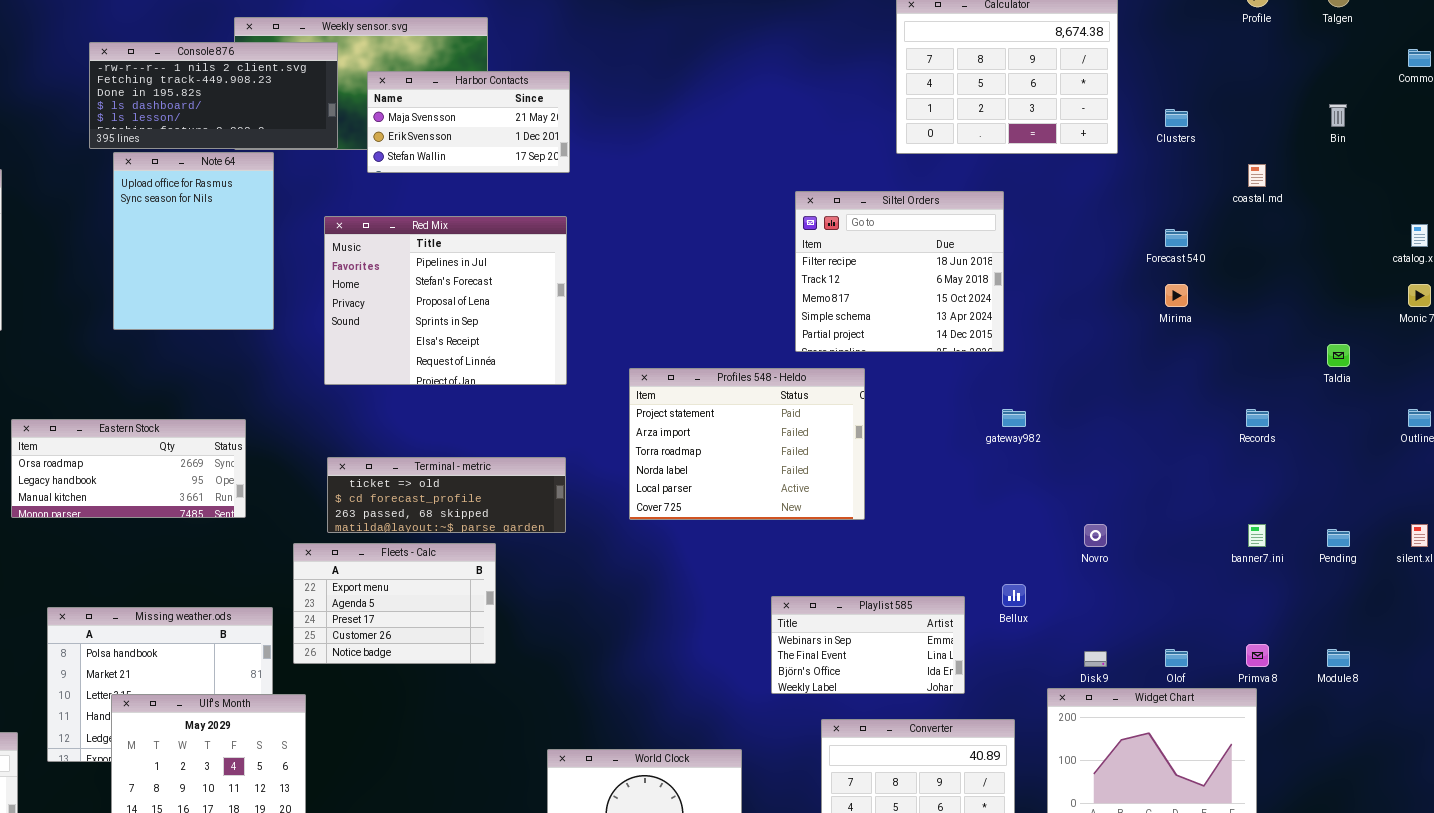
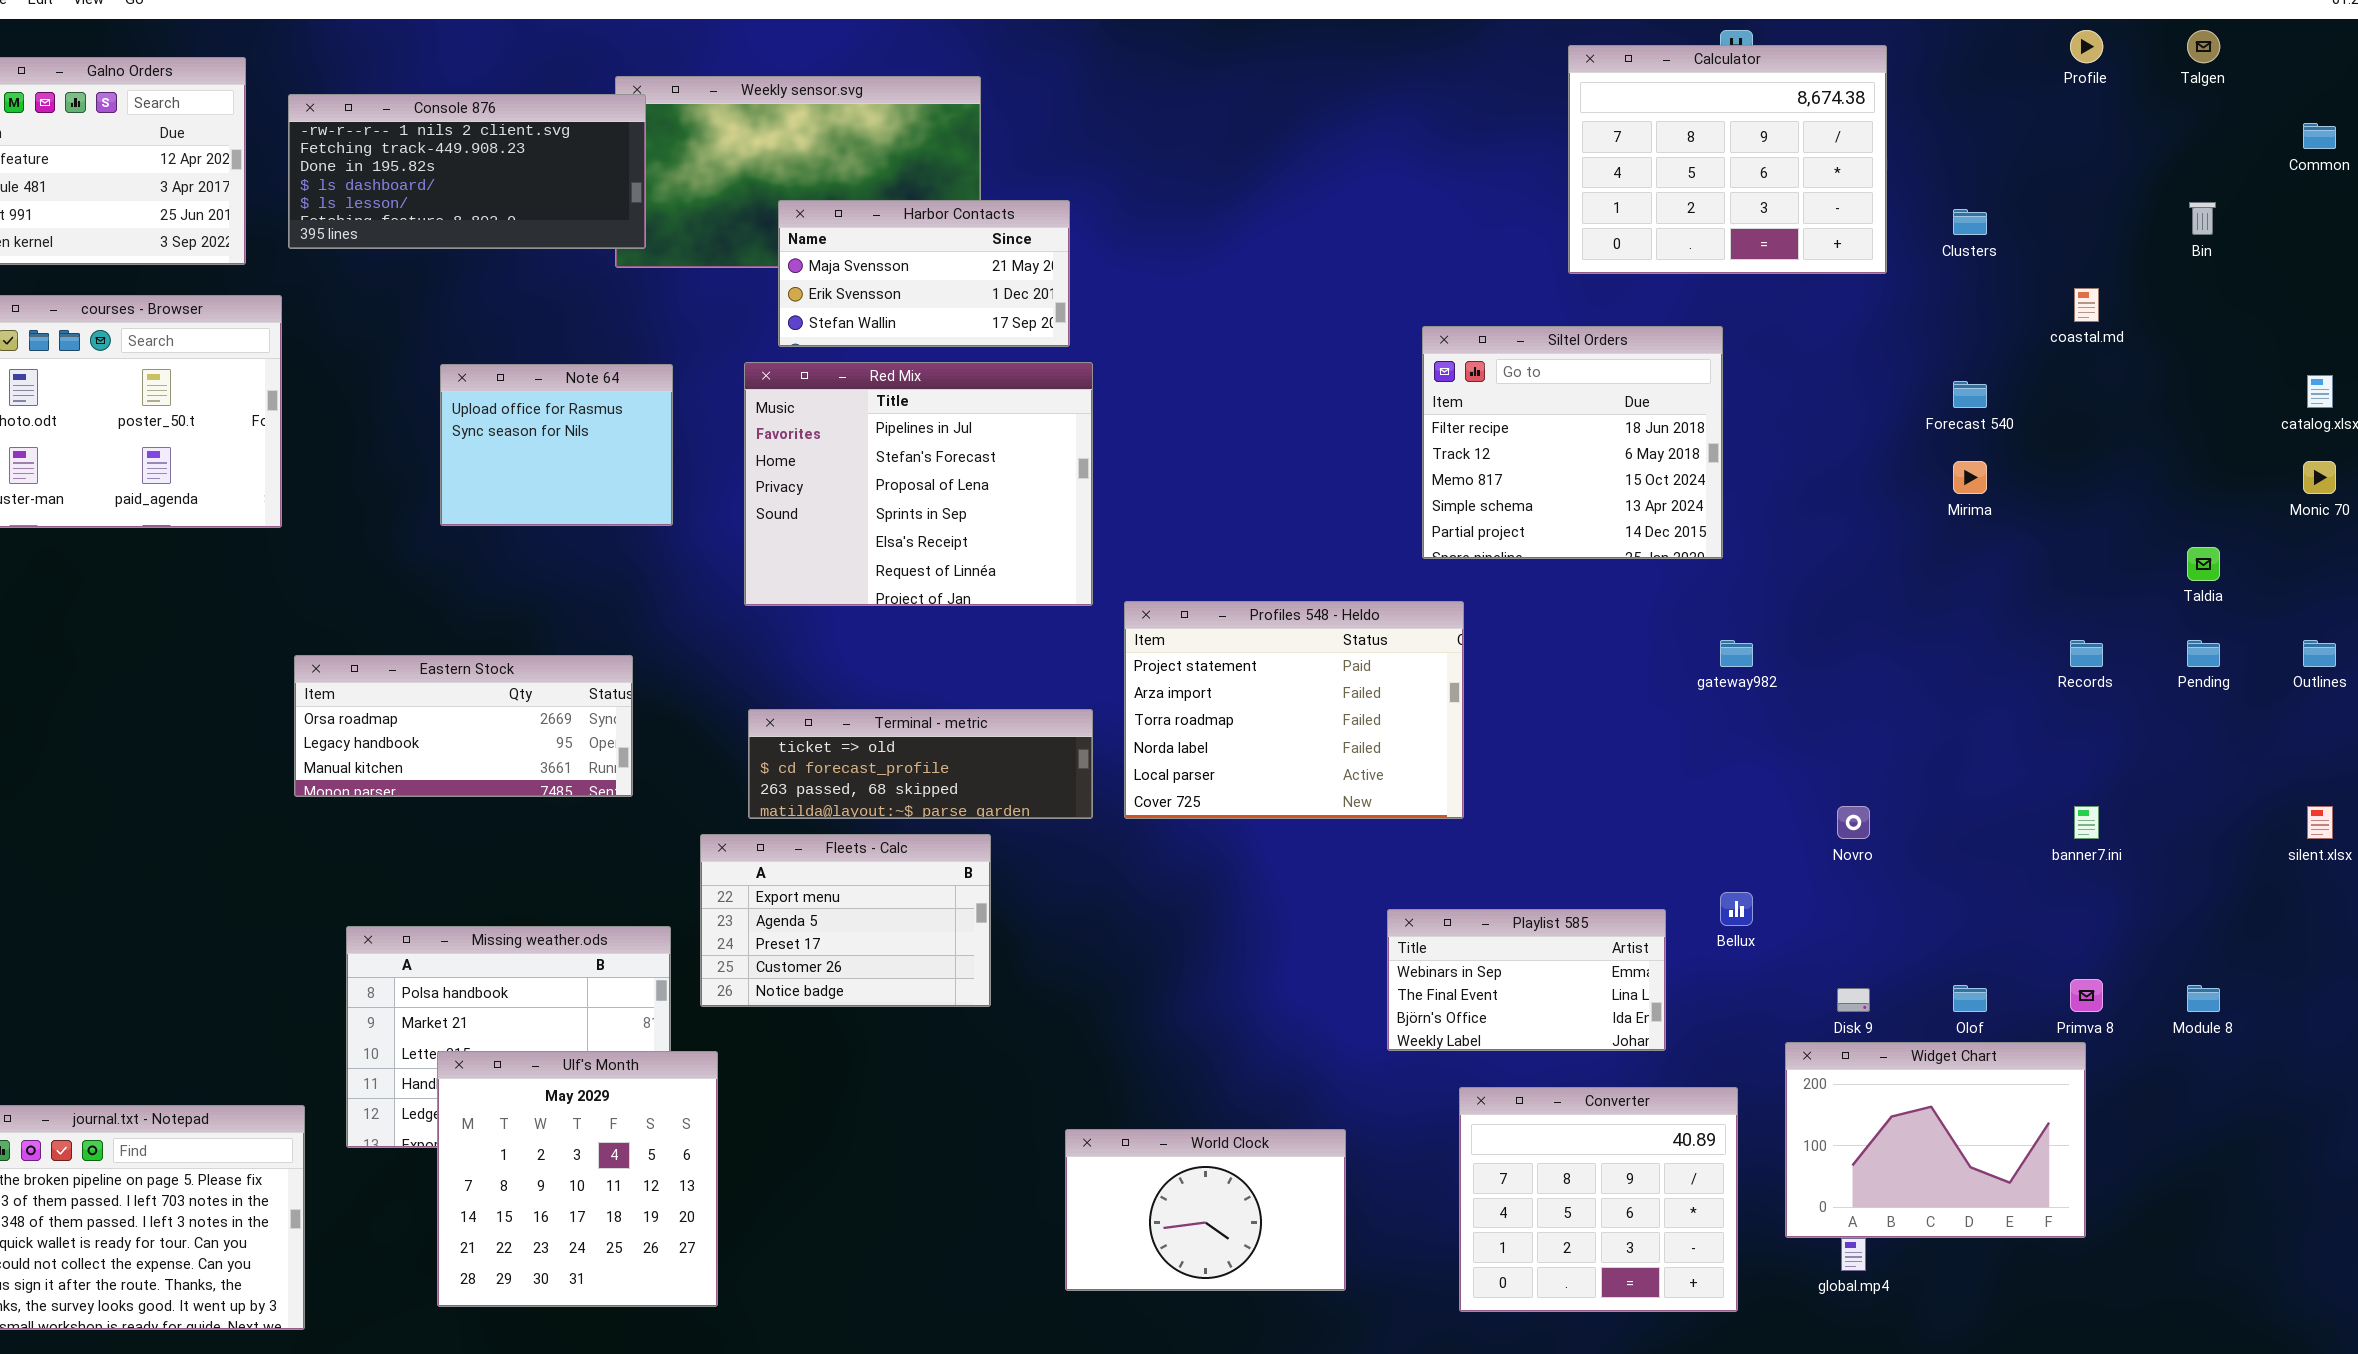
Console 876: [89,42,338,149] -> [288,94,646,249], moved
Harbor Contacts: [367,71,570,173] -> [778,200,1070,347], moved
Note 64: [113,152,274,330] -> [440,364,673,526], resized
Profiles 548 - Heldo: [629,368,865,520] -> [1124,601,1464,819], moved
Pending: [1327,529,1350,547] -> [2187,640,2220,667], moved

